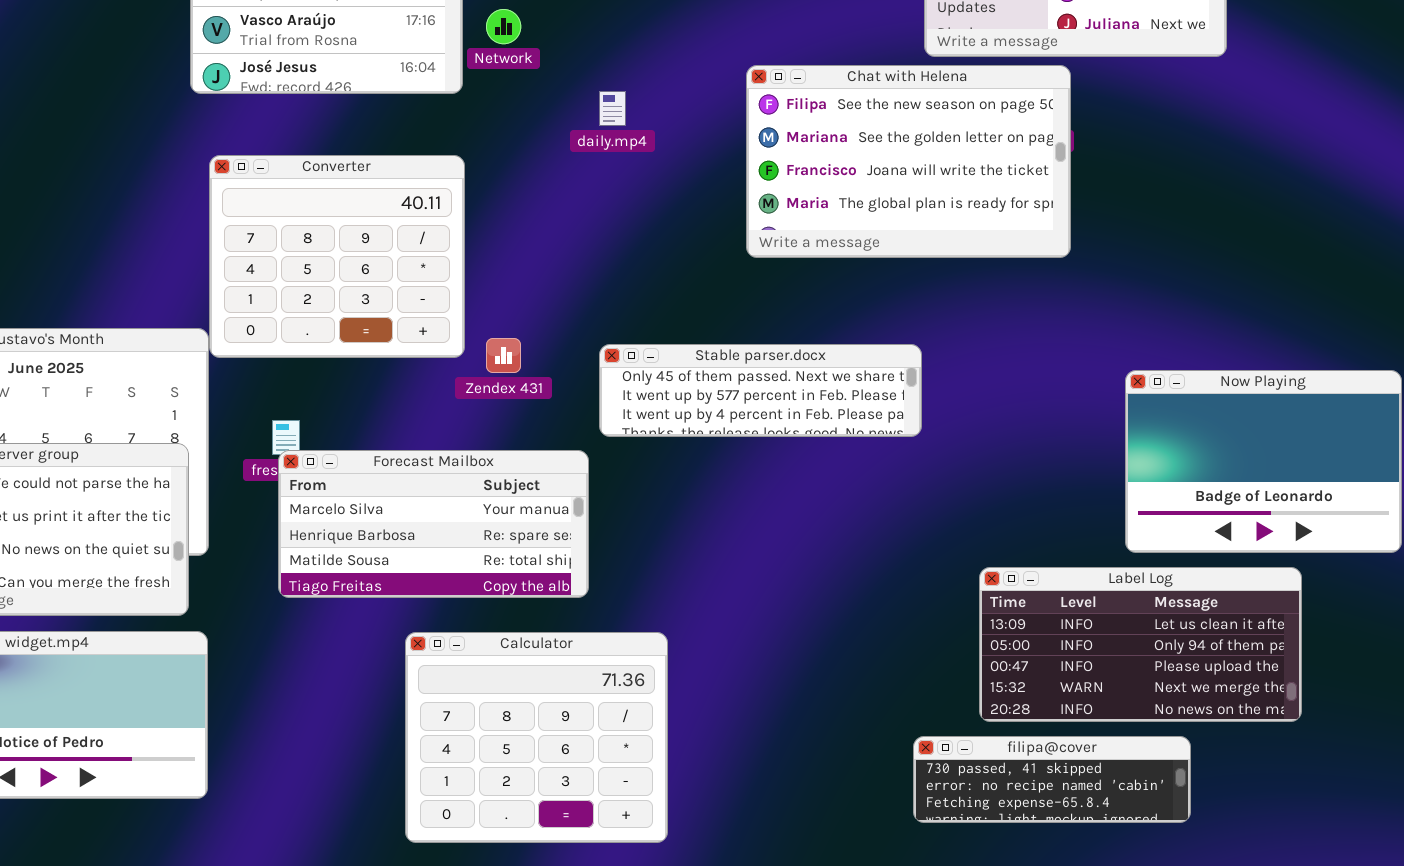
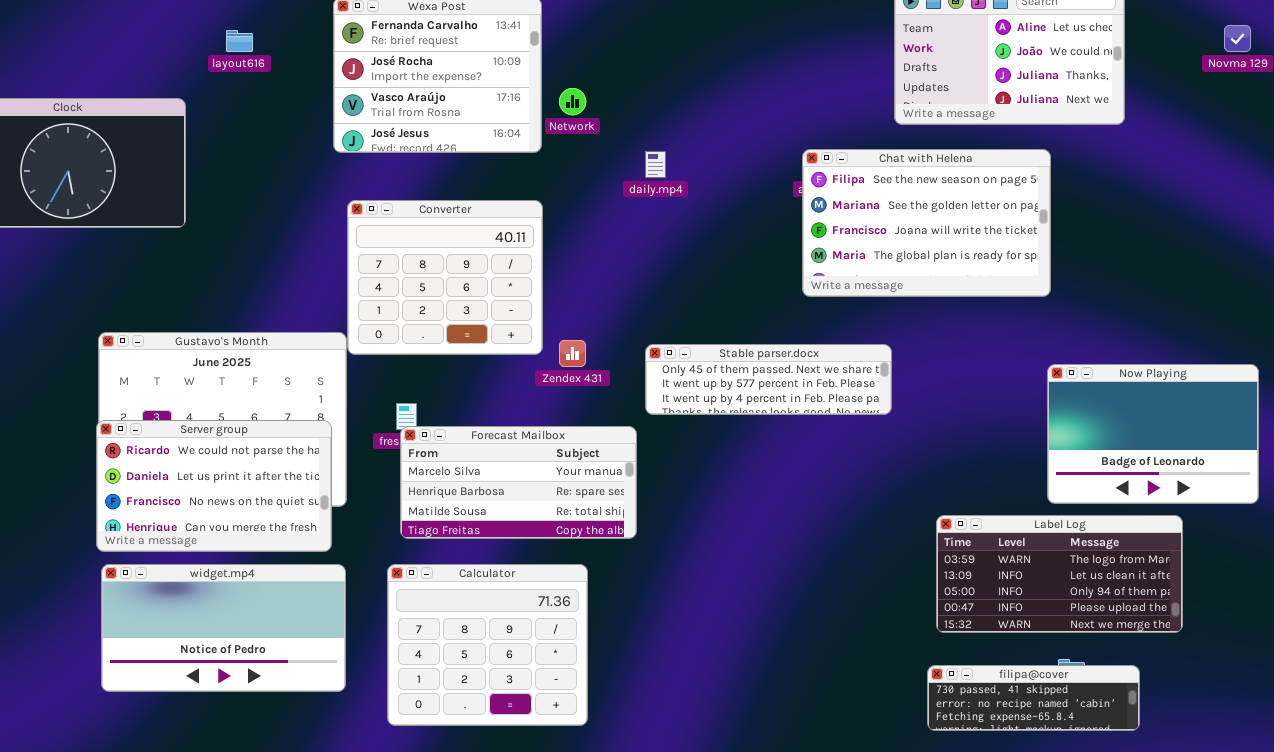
Chat with Helena: [746,65,1071,258] -> [802,149,1051,297], moved
Label Log: [979,567,1302,722] -> [936,515,1183,633], scrolled up 1 row
Calculator: [405,632,668,843] -> [387,564,588,726], moved
filipa@cover: [913,736,1191,823] -> [927,665,1140,731], moved

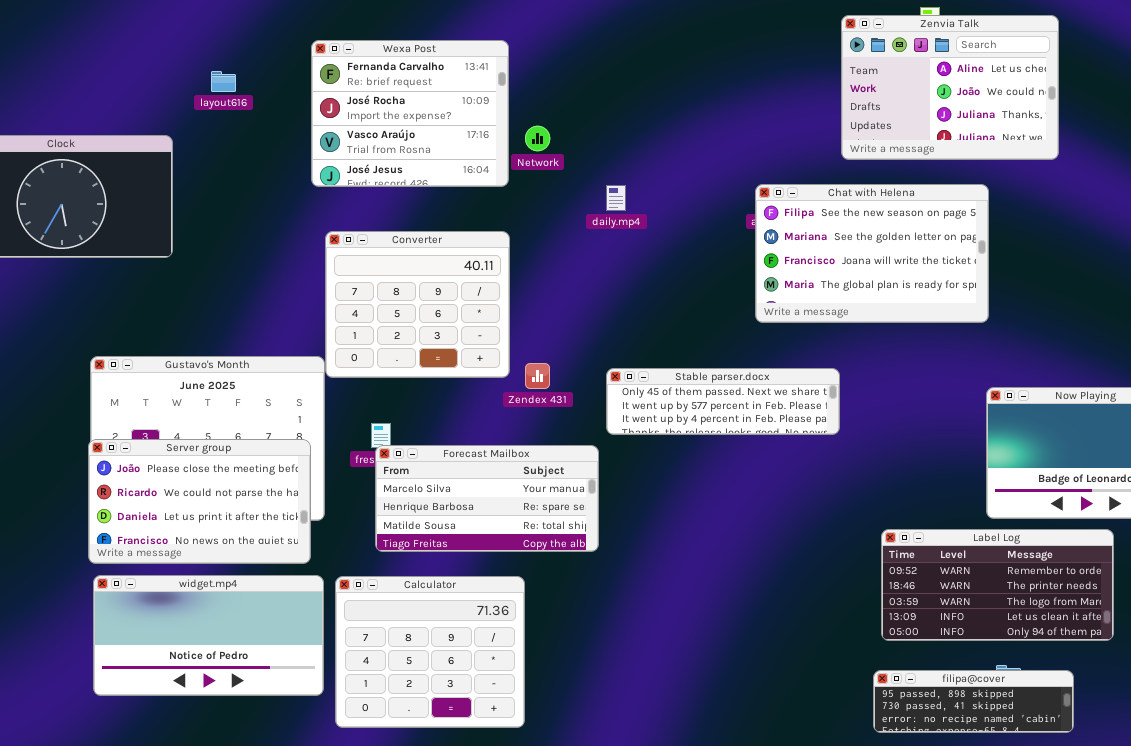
Server group: [96,420,332,552] -> [88,439,311,564], scrolled up 1 row
Label Log: [936,515,1183,633] -> [881,529,1114,641], scrolled up 2 rows
Calculator: [387,564,588,726] -> [335,576,525,728], moved
filipa@cover: [927,665,1140,731] -> [873,670,1074,733], scrolled up 1 row

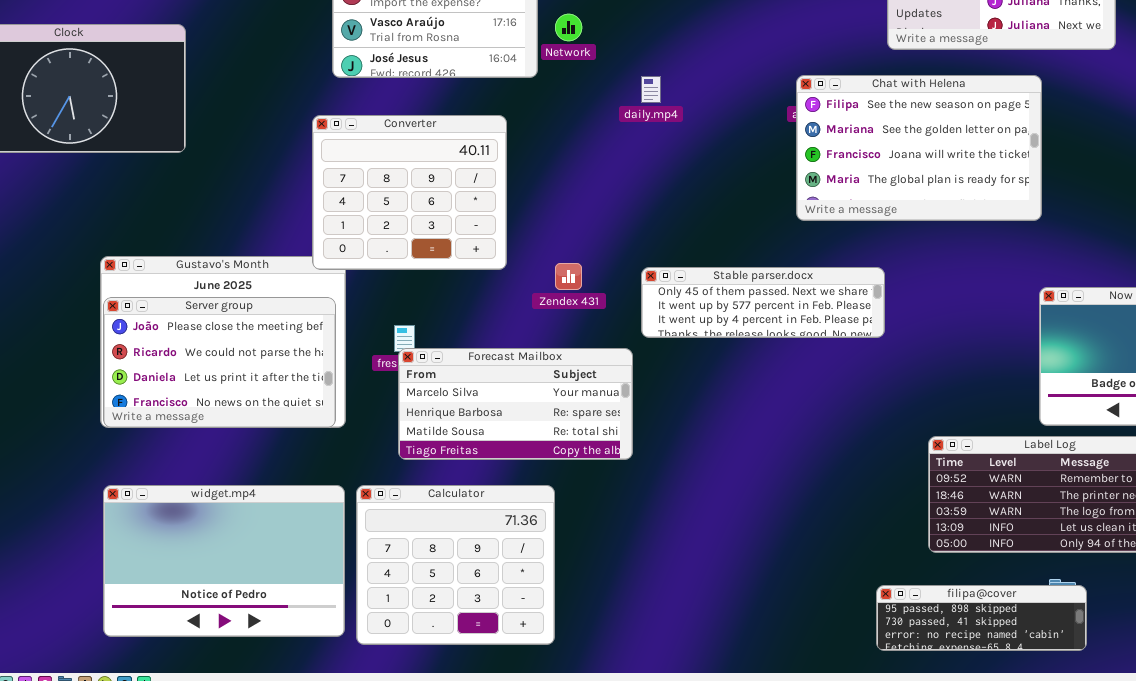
Converter: [325,231,510,378] -> [312,115,507,270], moved
Server group: [88,439,311,564] -> [103,297,336,428], moved
widget.mp4: [93,575,324,696] -> [103,485,345,637], resized
filipa@cover: [873,670,1074,733] -> [876,585,1087,651], moved

